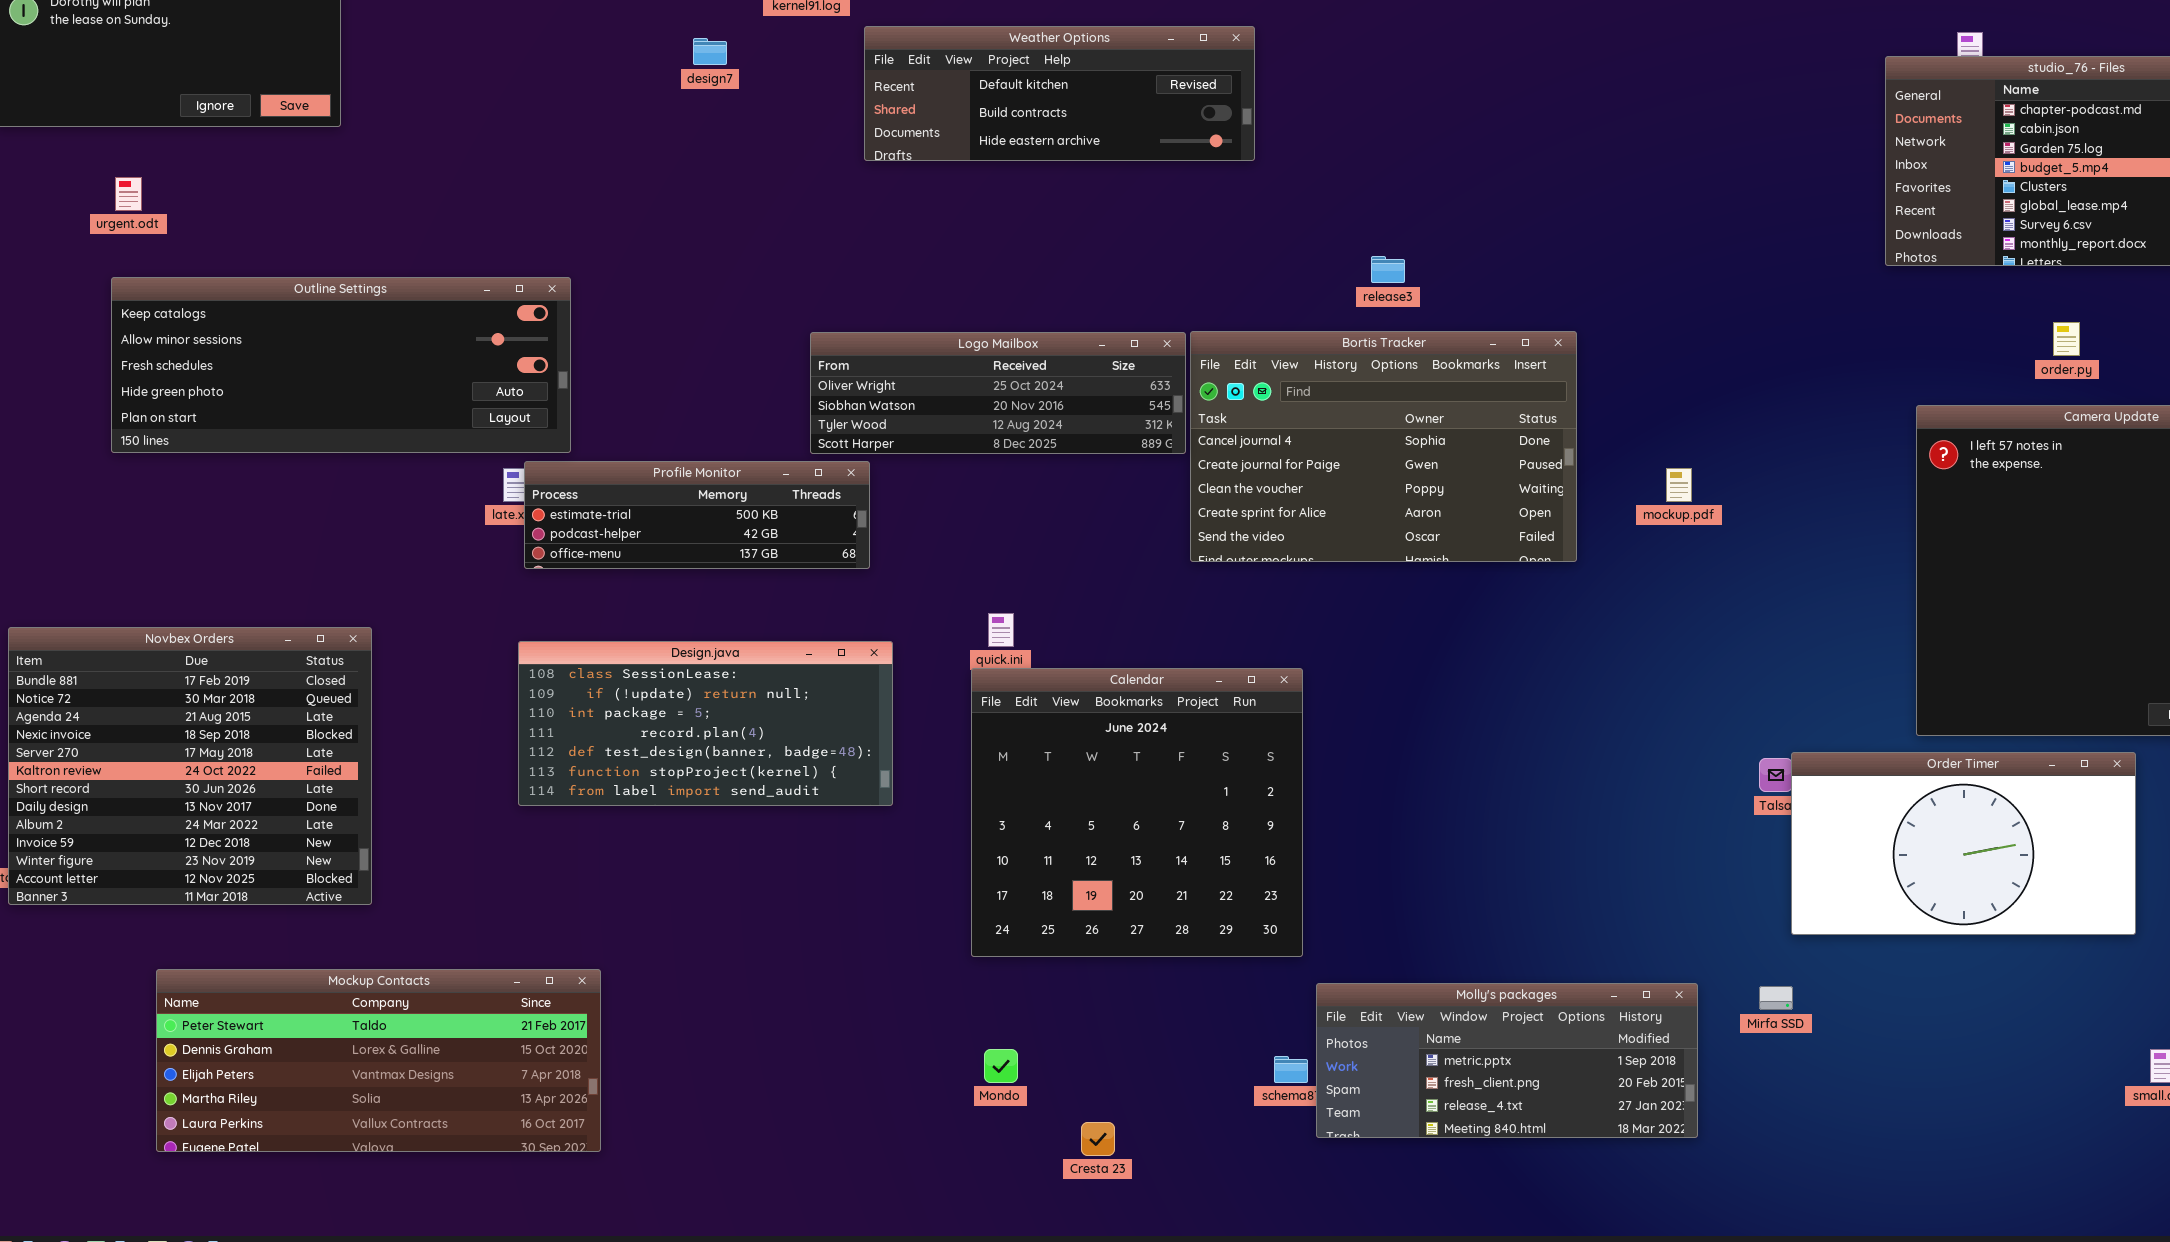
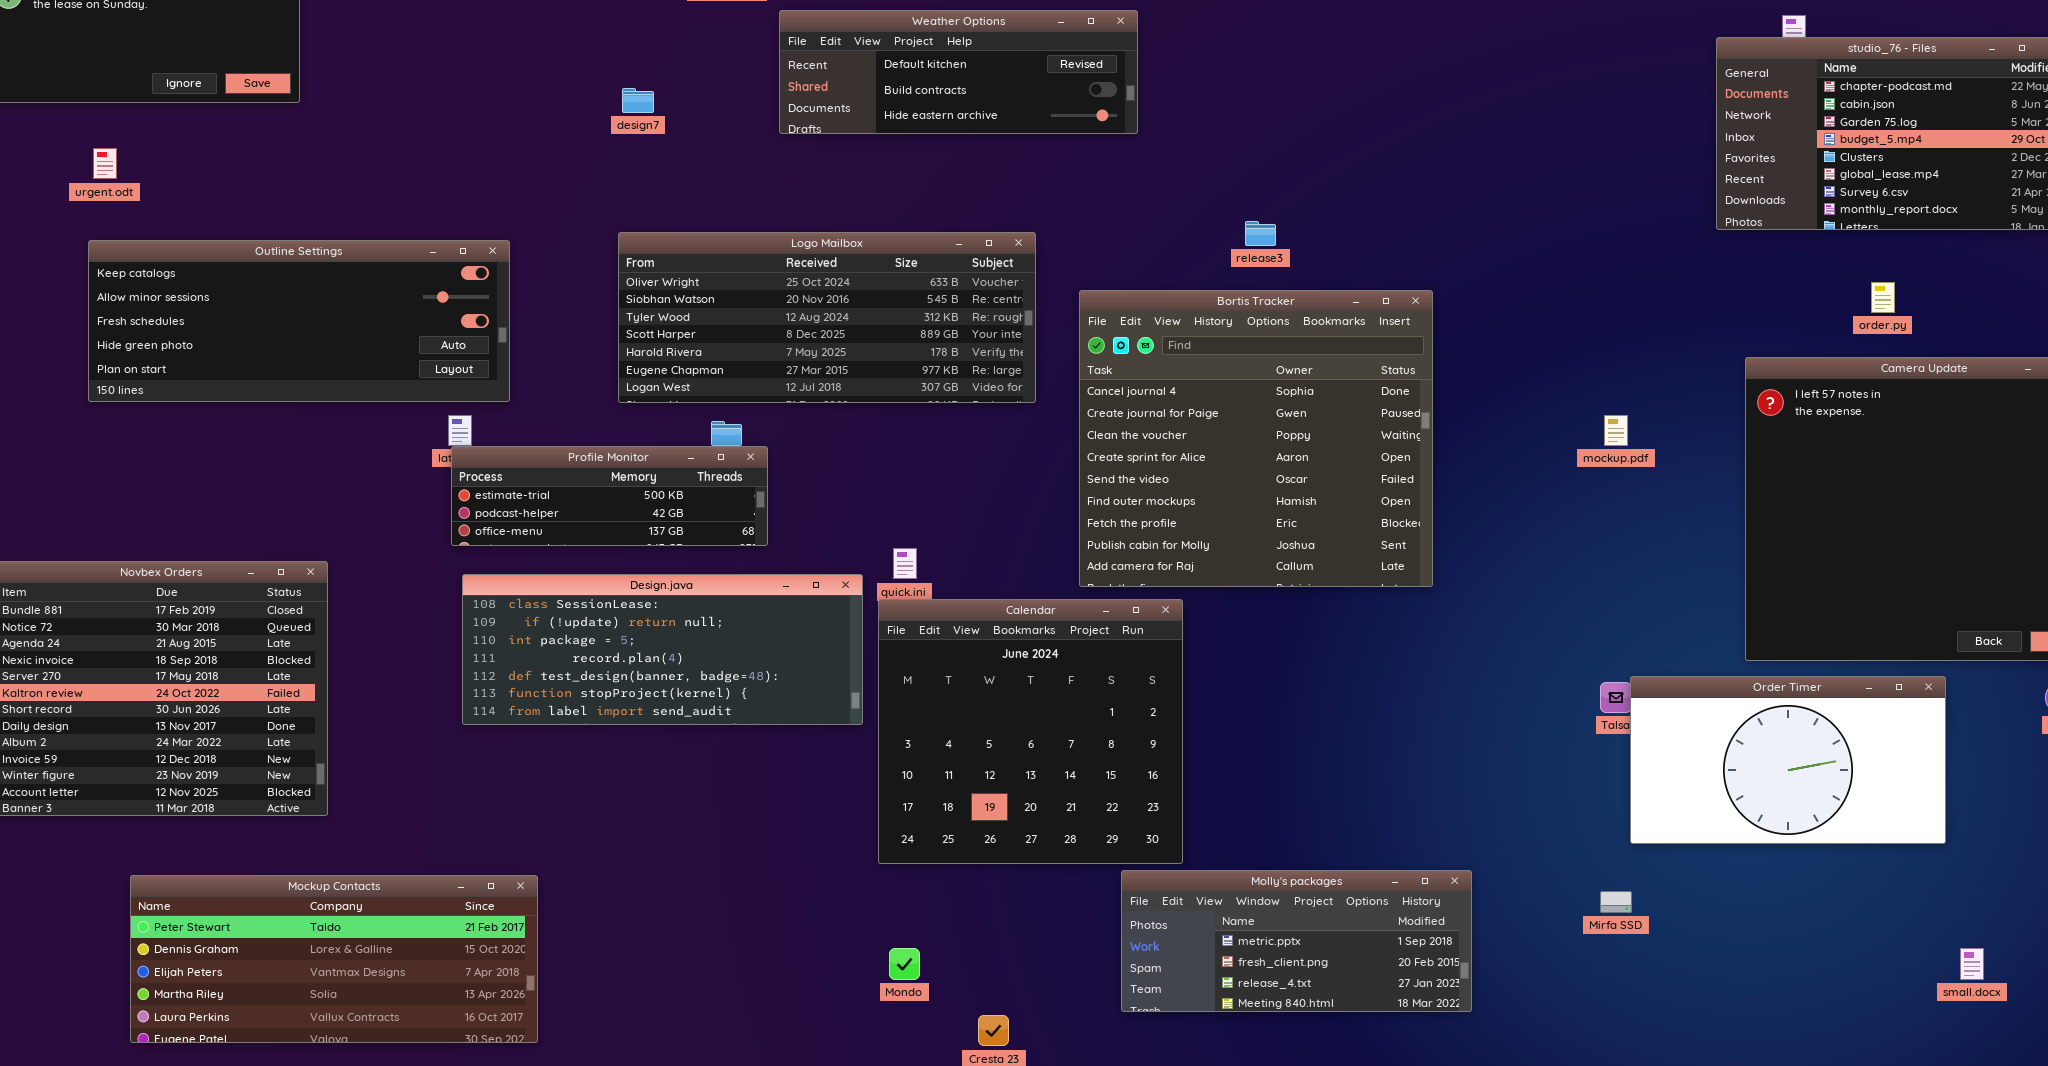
design7: [693,38,727,65] -> [622,88,654,113], moved
Bortis Tracker: [1190,331,1577,562] -> [1079,290,1433,587], resized
Logo Mailbox: [810,332,1186,454] -> [618,232,1036,403], moved, resized
Profile Monitor: [524,461,870,569] -> [451,446,768,546], moved
mockup.pdf: [1666,468,1692,502] -> [1604,415,1628,446], moved
Design.java: [518,641,893,806] -> [462,574,863,725], resized
Molly's packages: [1316,983,1698,1138] -> [1121,870,1472,1012], moved

